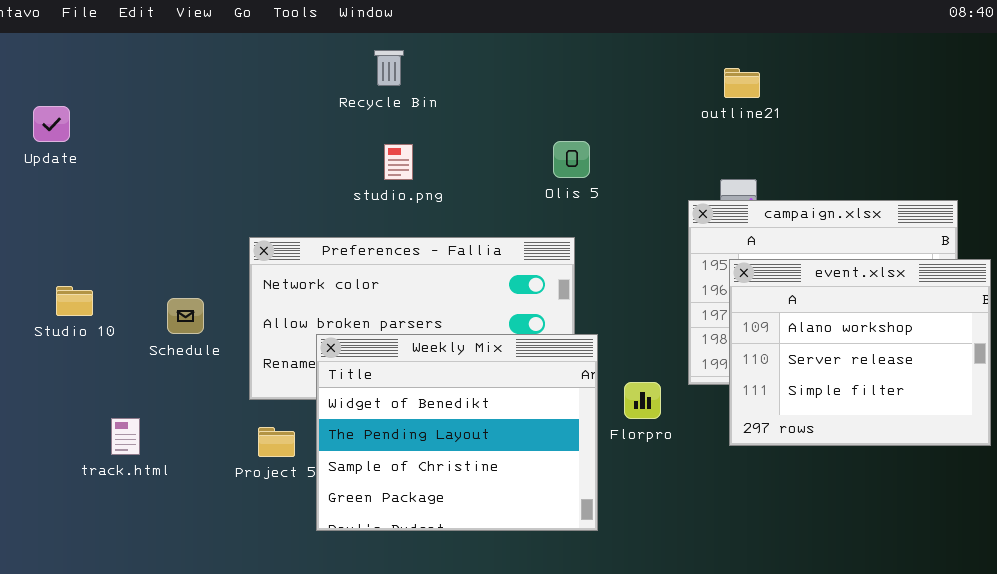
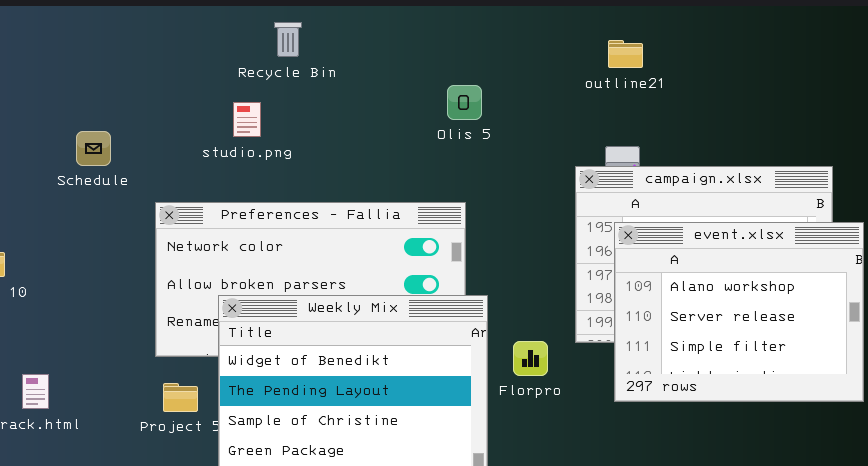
Olis 5: [553,141,590,178] -> [447,85,482,120], moved
studio.png: [384,144,413,180] -> [233,102,261,137], moved
Schedule: [167,298,204,334] -> [76,131,111,166], moved

